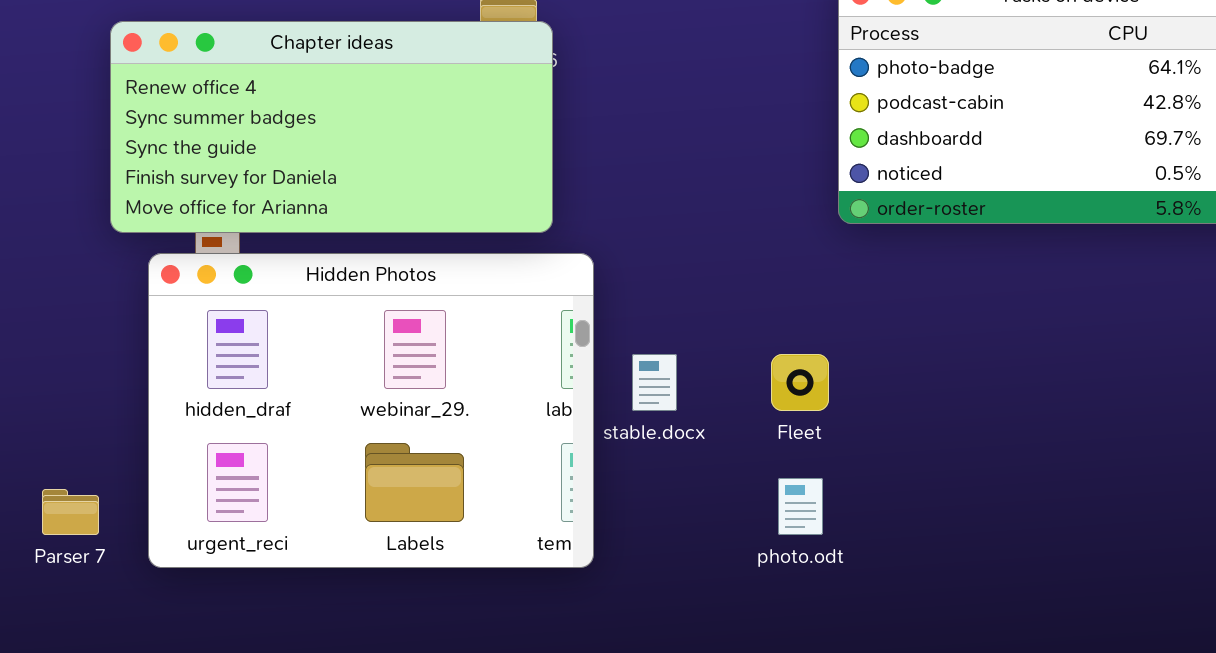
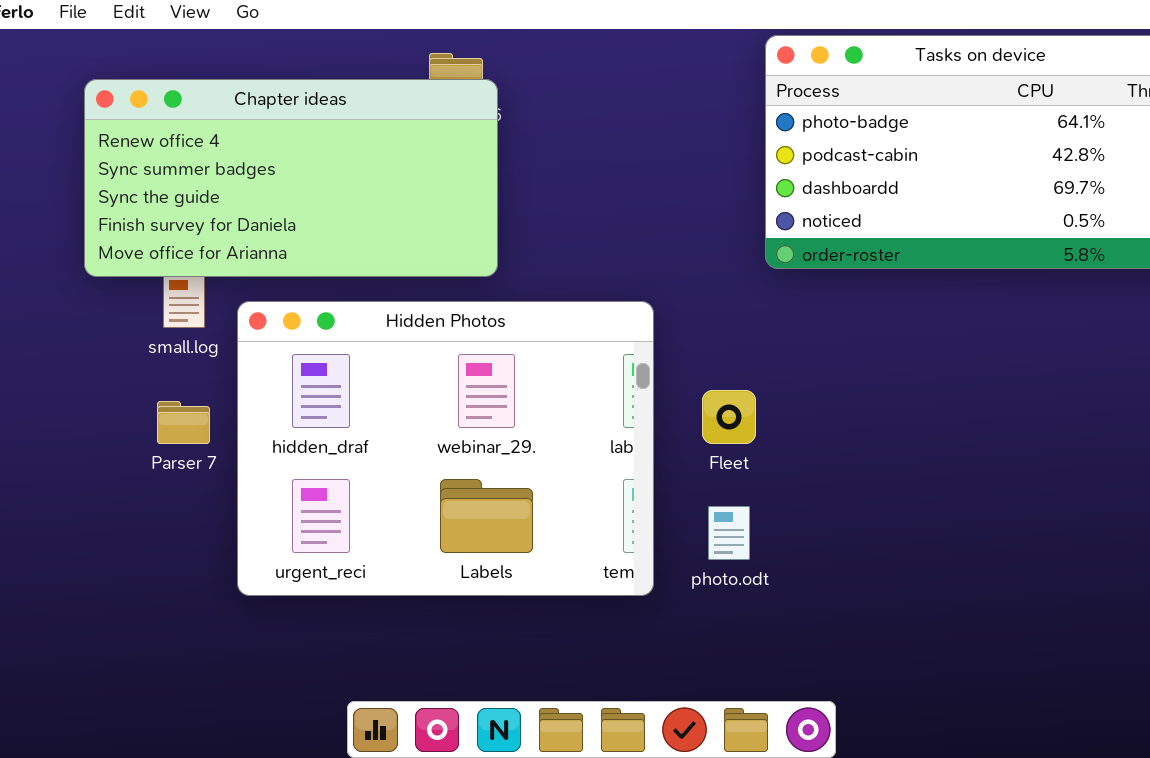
Hidden Photos: [148,253,594,568] -> [237,301,654,596], moved
Parser 7: [42,489,99,535] -> [157,401,210,444], moved

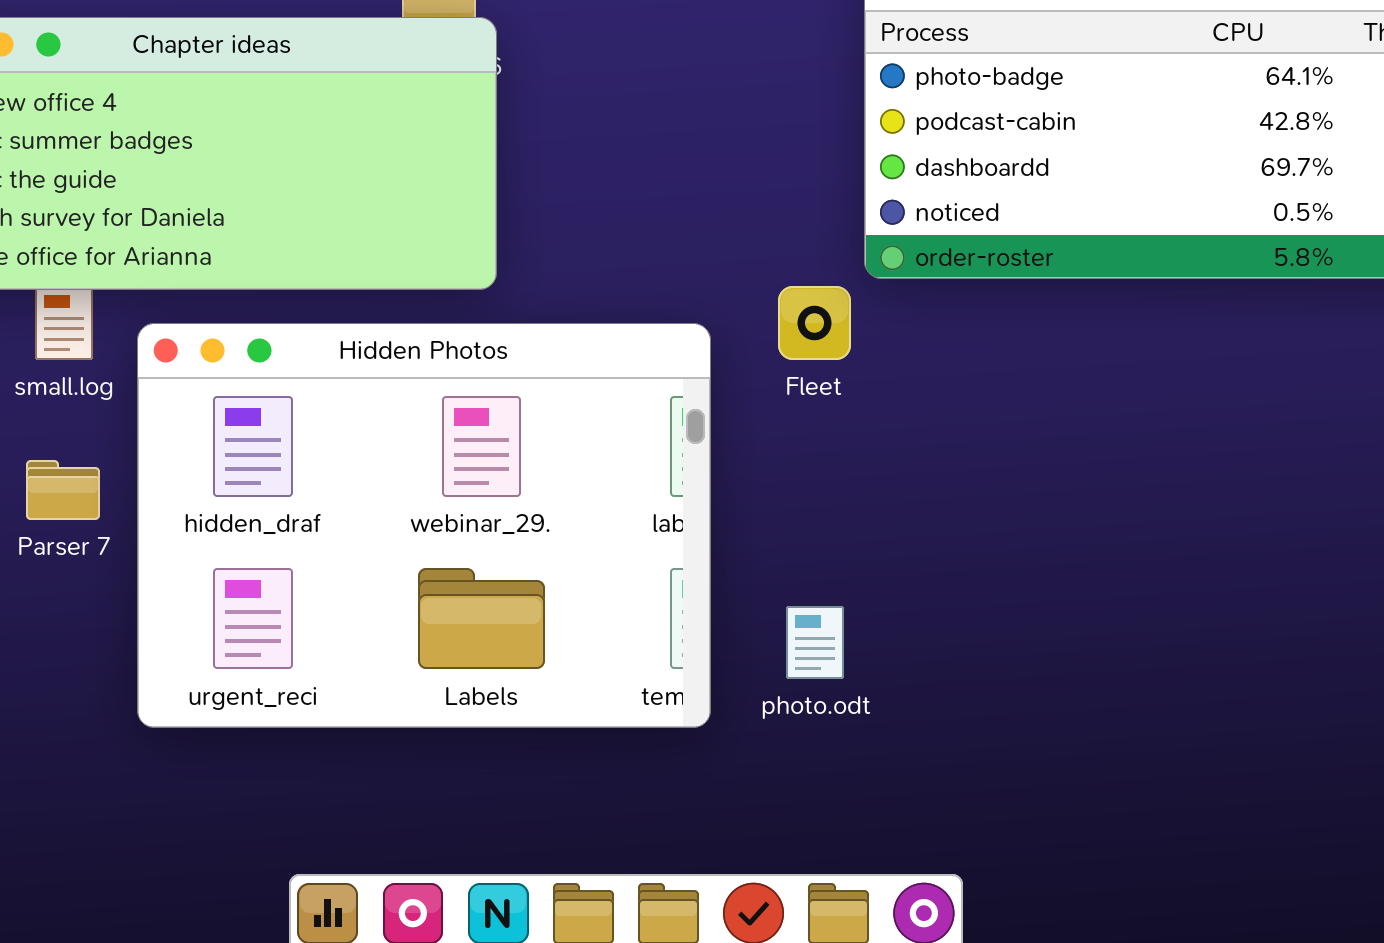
Fleet: [702,390,756,444] -> [778,286,851,360], moved

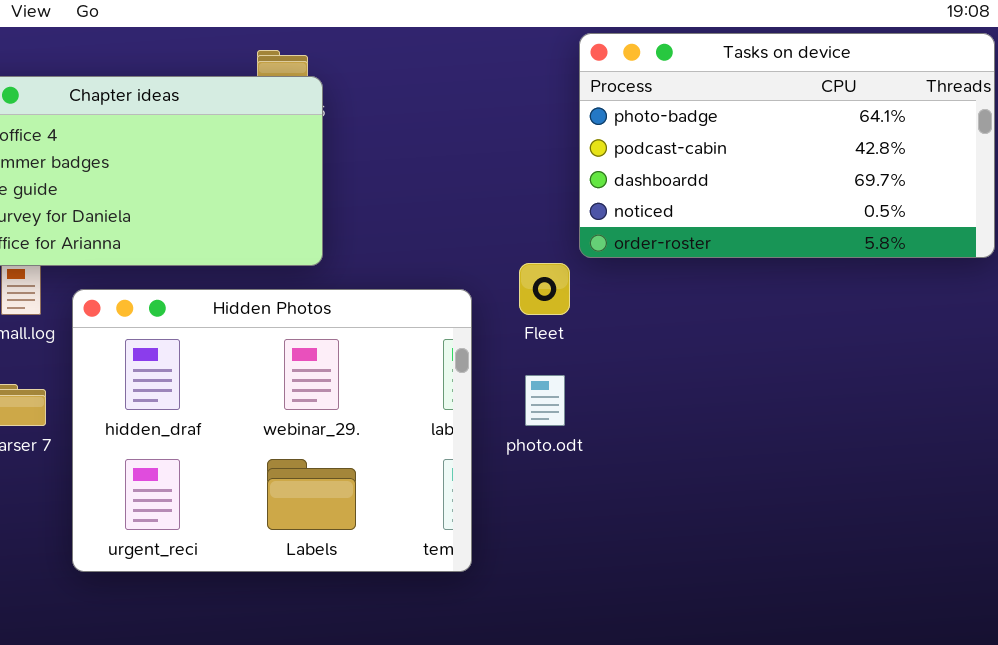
photo.odt: [786,606,844,679] -> [525,375,565,426], moved

